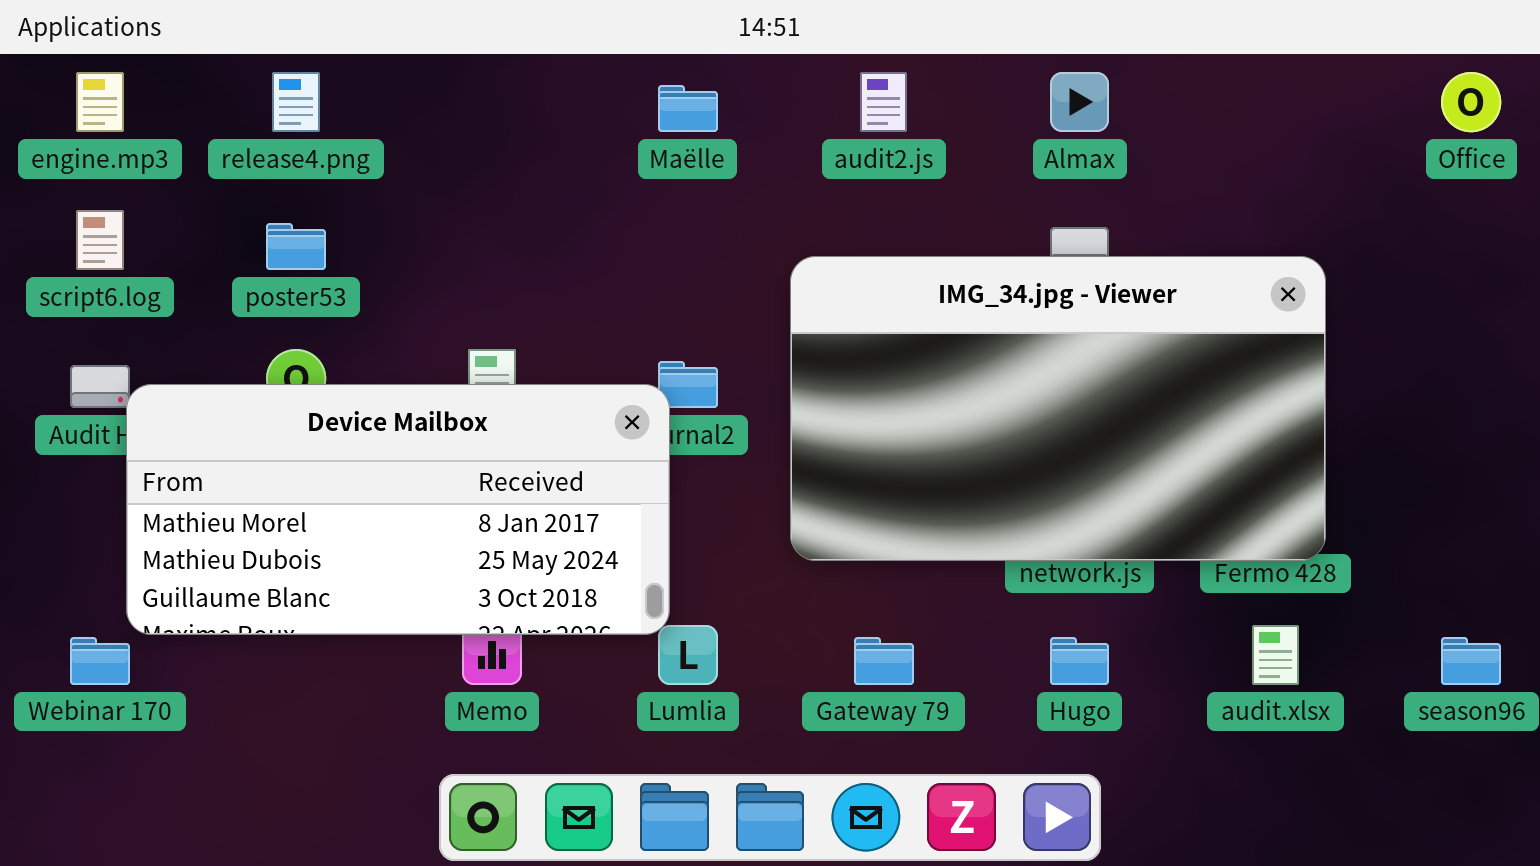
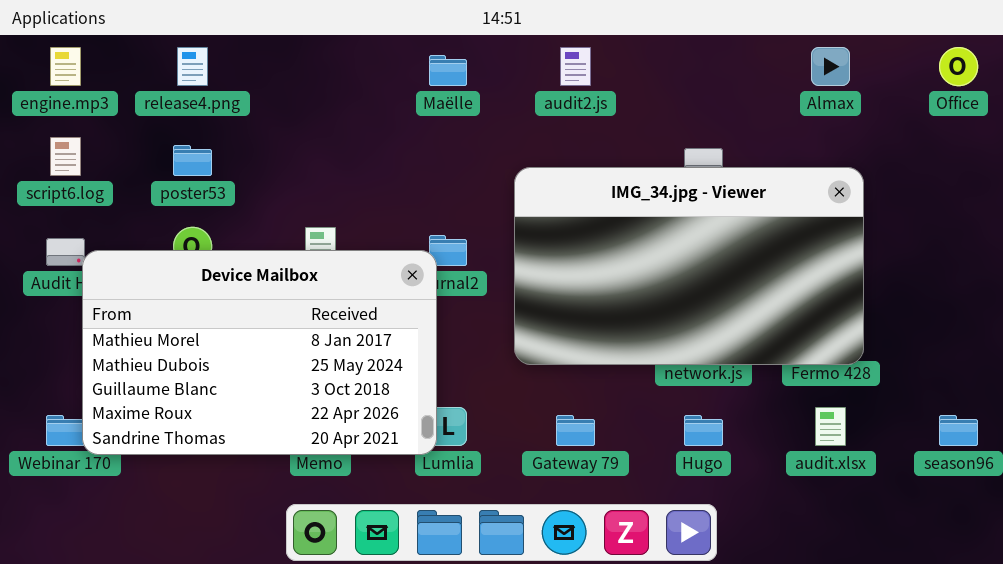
Almax: [1050,72,1109,132] -> [811,47,850,86], moved
Device Mailbox: [126,384,670,635] -> [82,250,437,455], resized

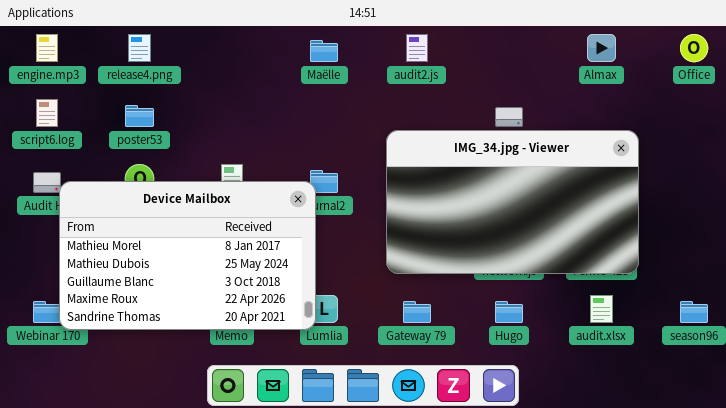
IMG_34.jpg - Viewer: [514,167,864,365] -> [386,130,639,274], moved

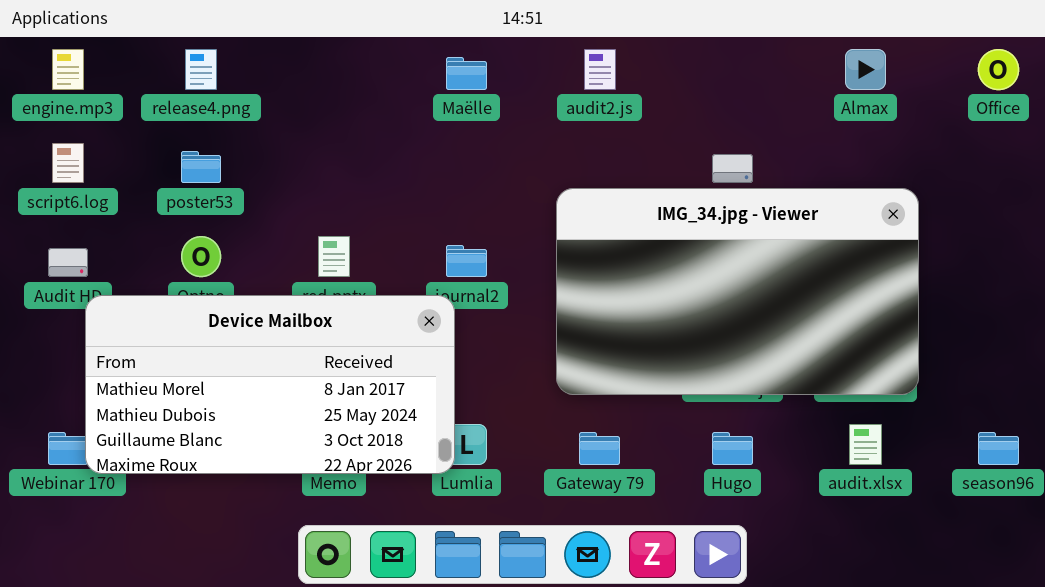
Device Mailbox: [59,181,316,330] -> [85,295,455,474], resized

